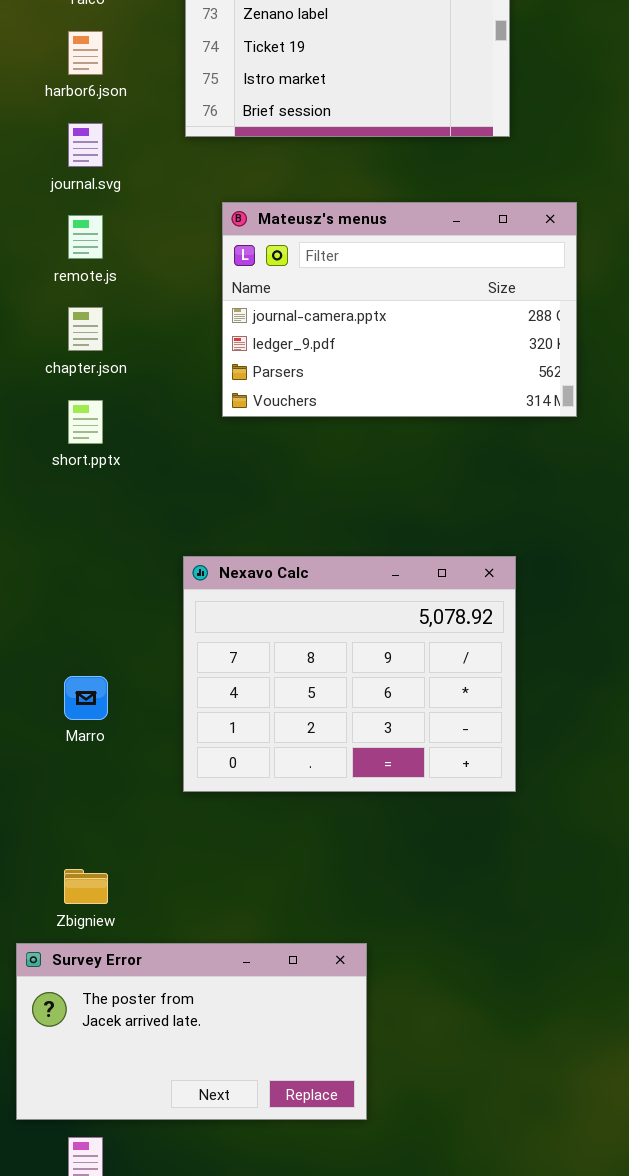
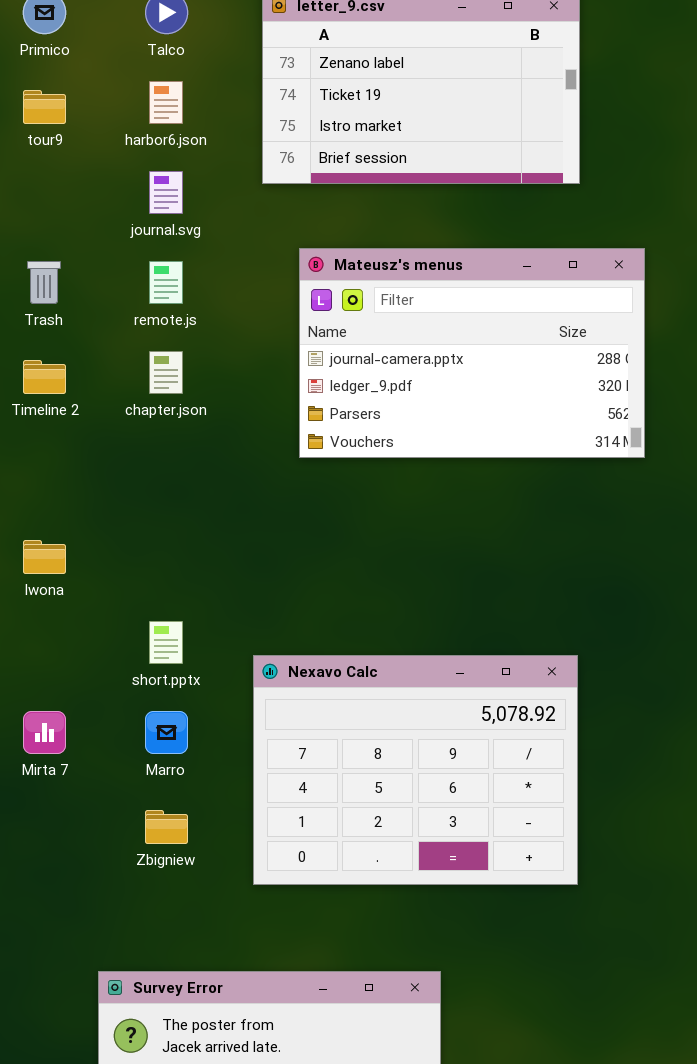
short.pptx: [68,400,103,444] -> [149,621,183,664], moved
Nexavo Calc: [183,556,516,792] -> [253,655,578,885], moved
Zbigniew: [64,869,108,904] -> [145,810,188,844], moved

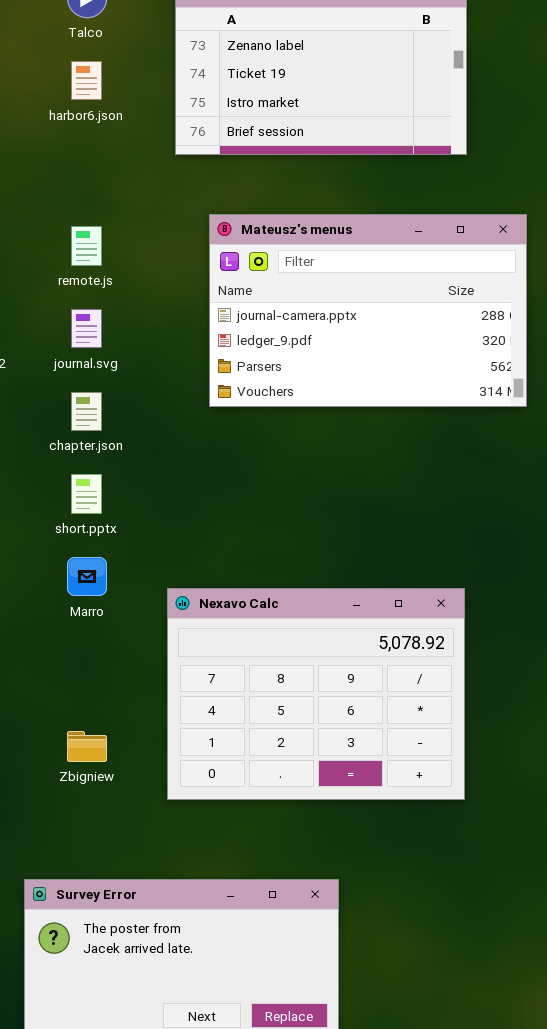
journal.svg: [149,171,183,214] -> [71,309,102,348], moved
chapter.json: [149,351,183,394] -> [71,392,102,431], moved
short.pptx: [149,621,183,664] -> [71,474,102,514], moved
Marro: [145,711,188,754] -> [67,557,107,596], moved

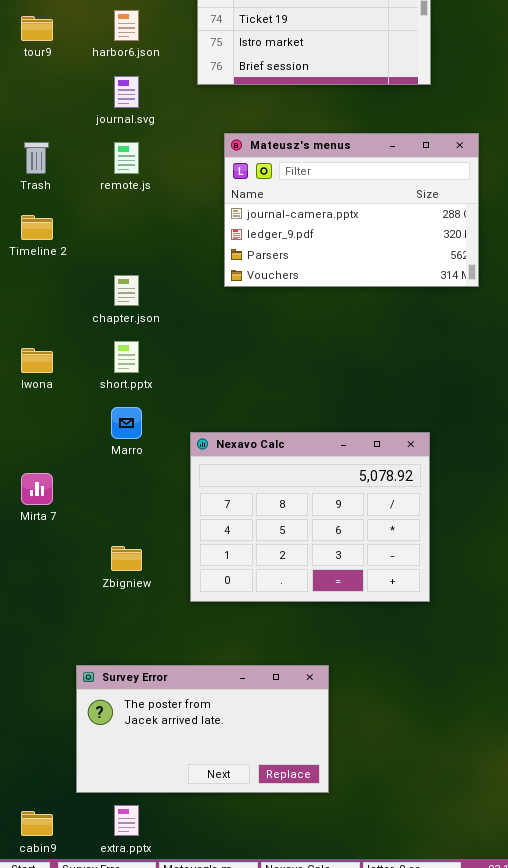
journal.svg: [71,309,102,348] -> [114,76,139,108], moved

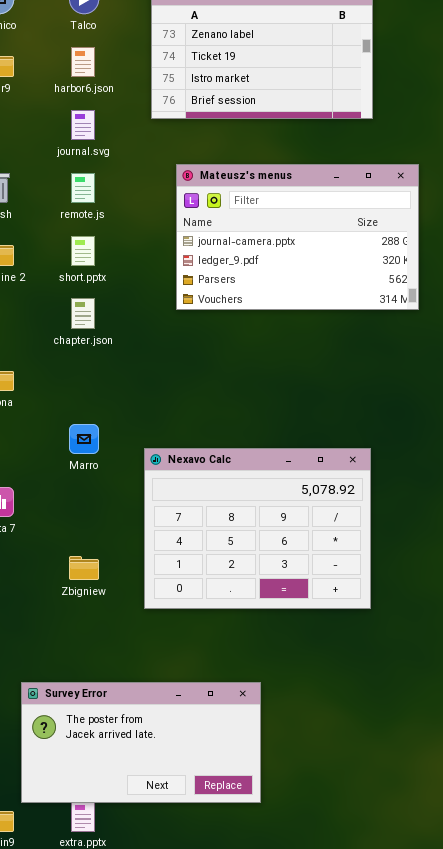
short.pptx: [114,341,139,373] -> [71,236,95,266], moved
Survey Error: [76,665,329,793] -> [21,682,261,803], moved

